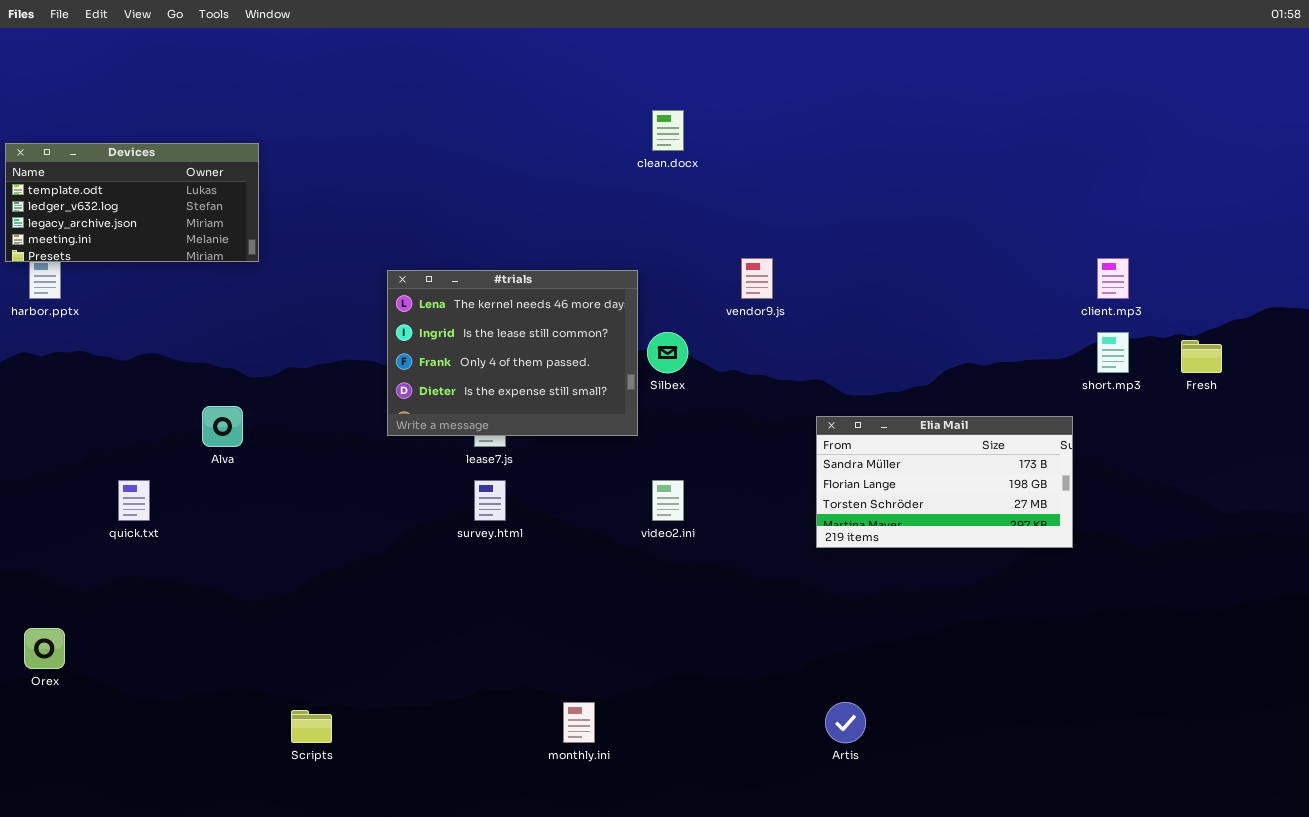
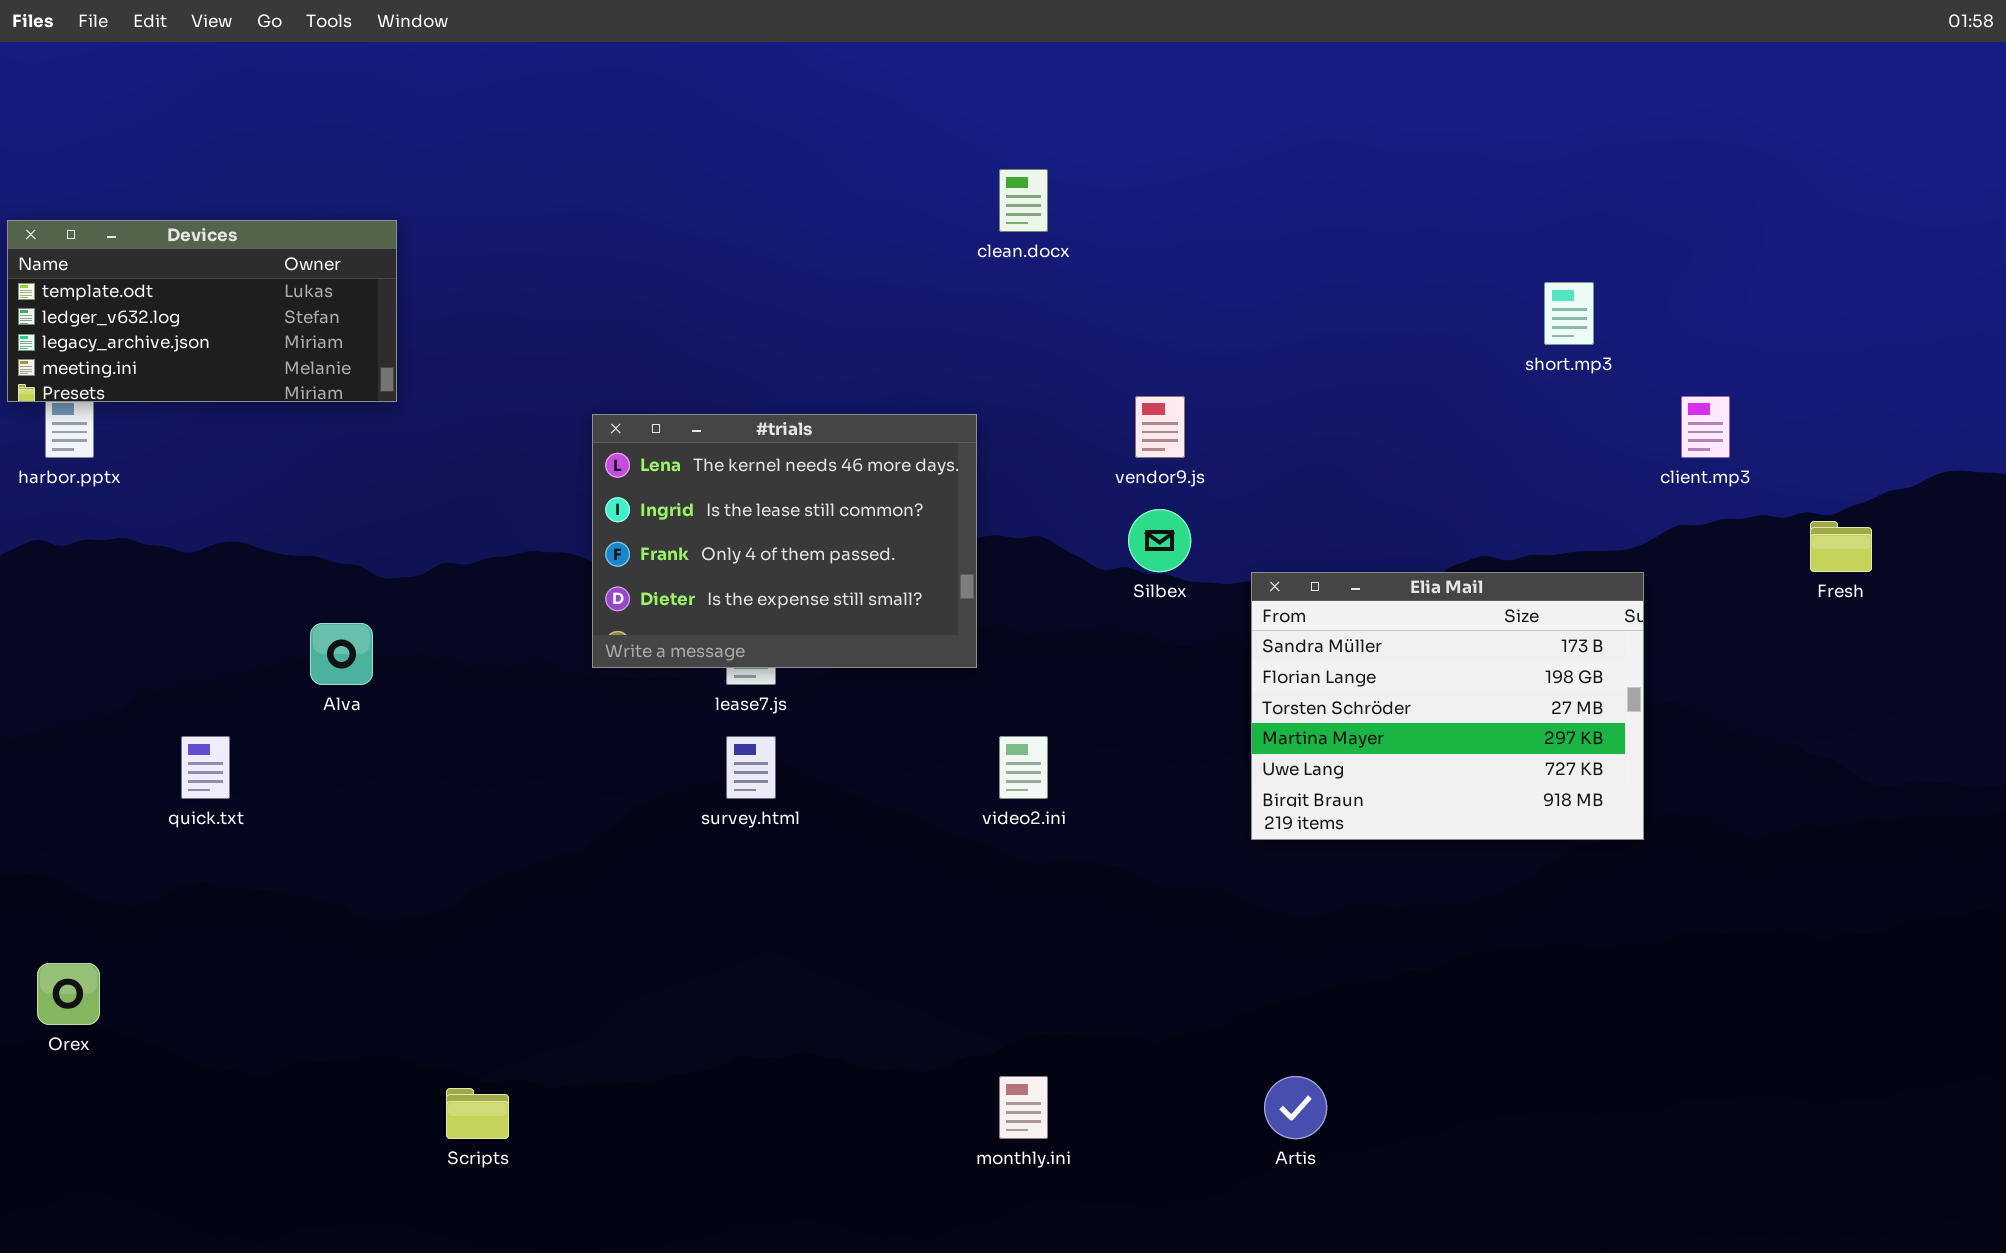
Silbex: [647,332,688,373] -> [1128,509,1191,572], moved
short.mp3: [1097,332,1129,373] -> [1544,282,1594,345], moved
Elia Mail: [816,416,1073,548] -> [1251,572,1644,840], resized
monthly.ini: [563,702,595,743] -> [999,1076,1048,1139], moved

